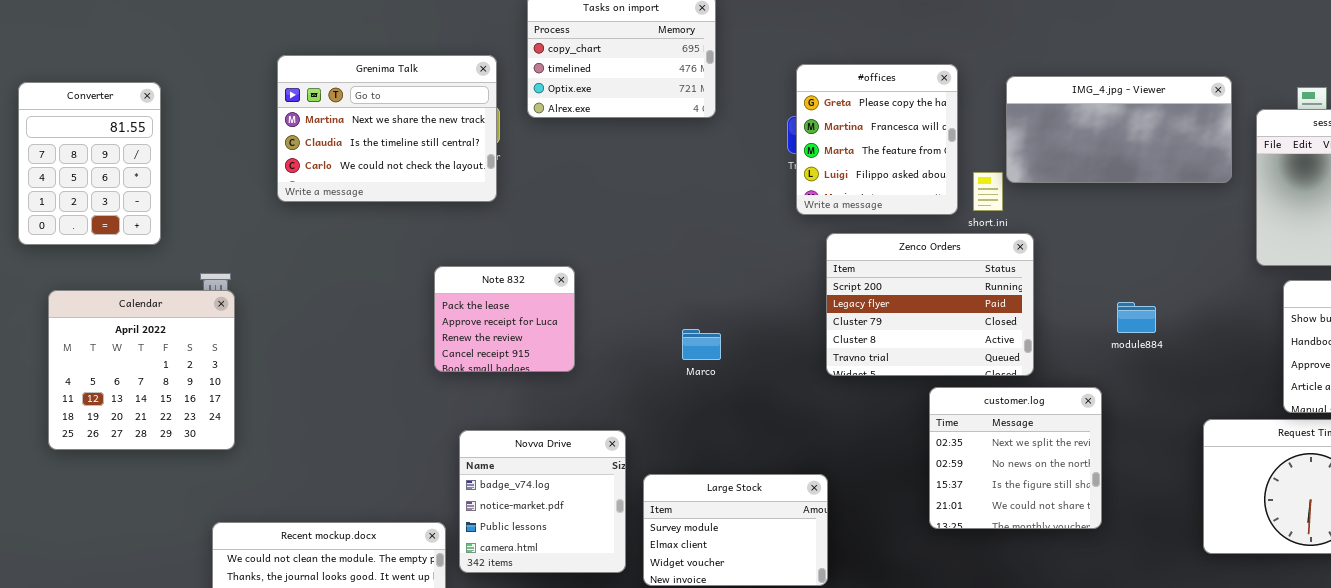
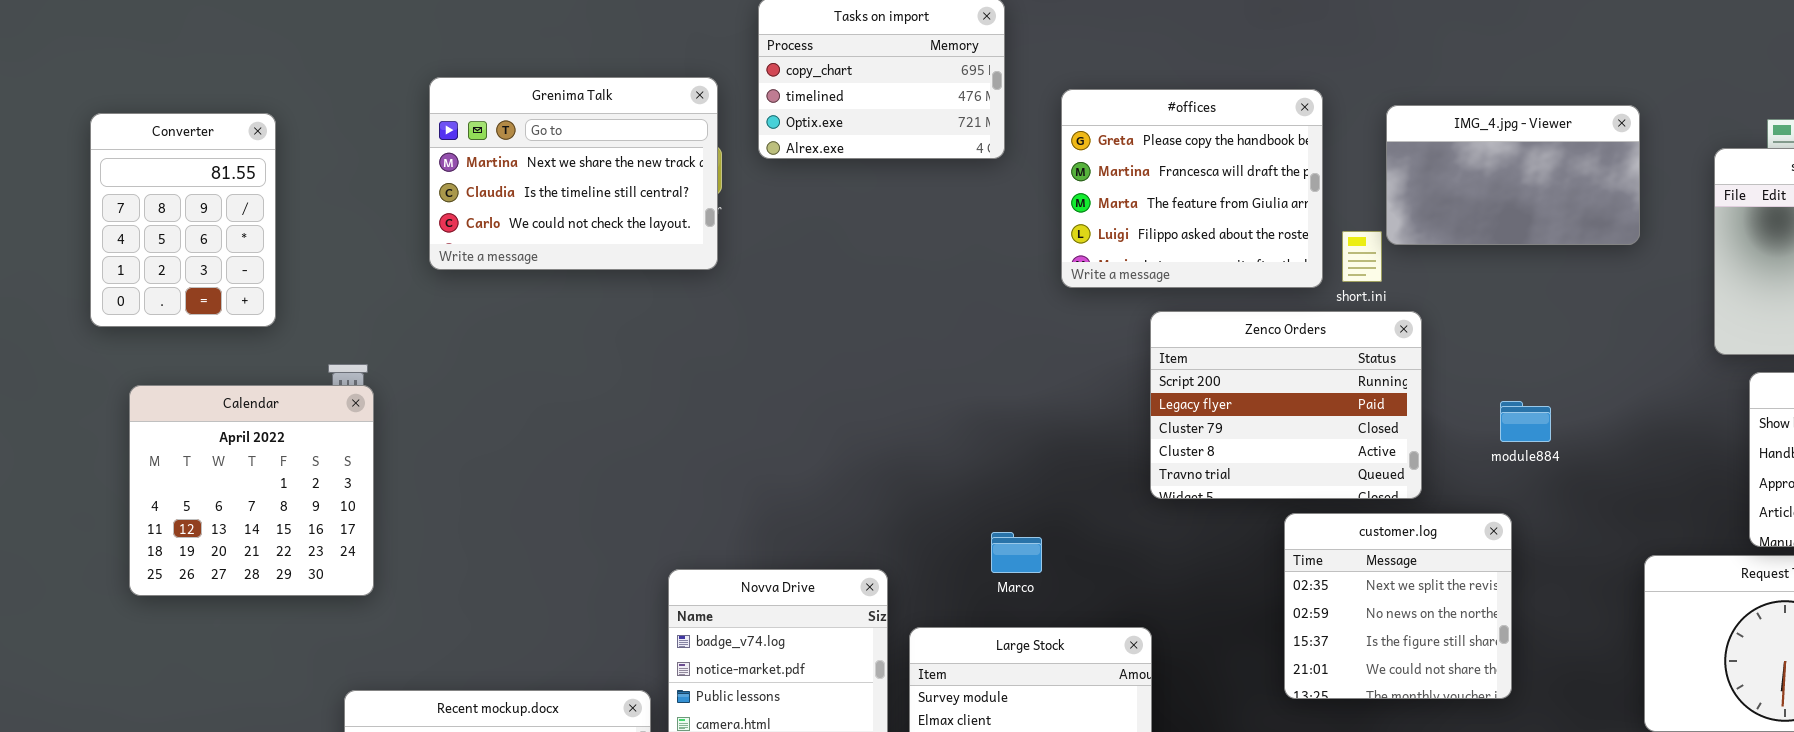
#offices: [796,64,958,215] -> [1061,89,1323,288], resized
IMG_4.jpg - Viewer: [1006,76,1232,183] -> [1386,105,1640,245], resized
Note 832: [434,266,575,372] -> none, closed
module884: [1117,302,1156,333] -> [1500,401,1551,442], moved
Marco: [682,329,721,360] -> [991,532,1042,573], moved

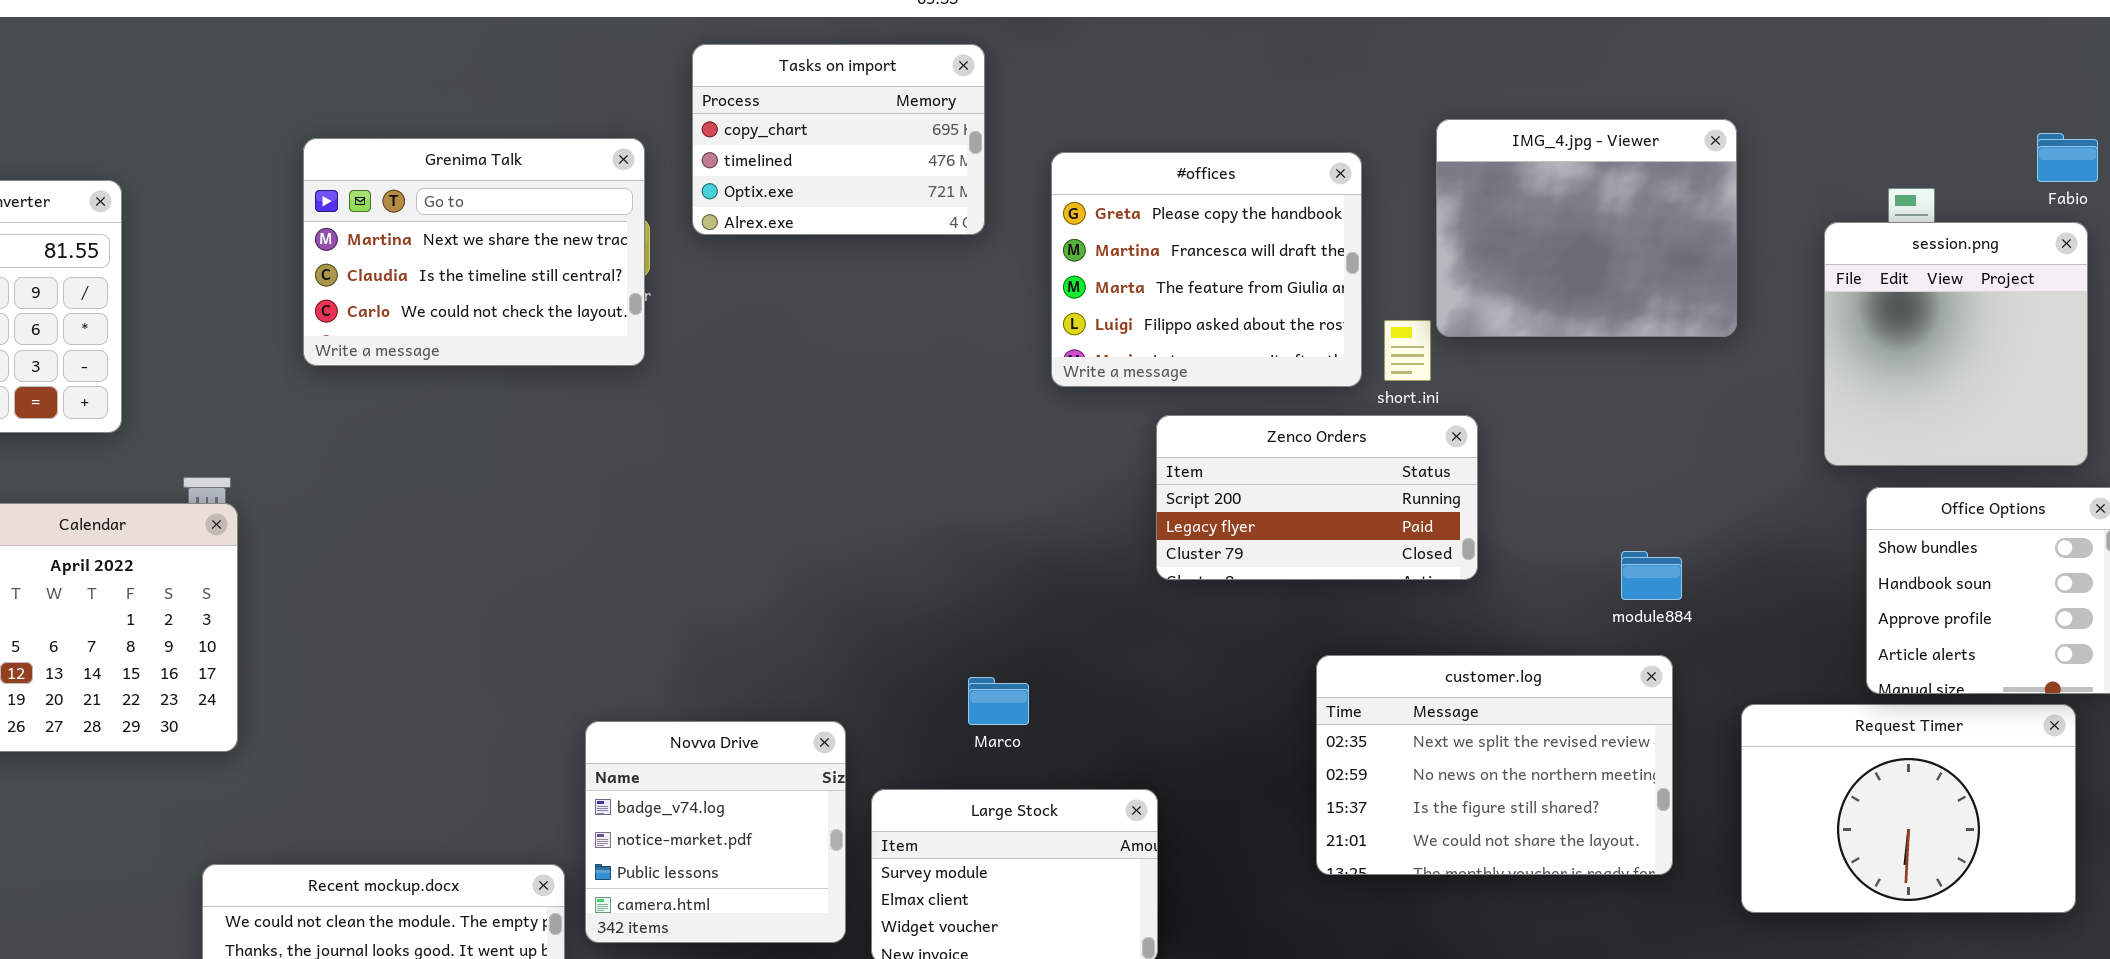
IMG_4.jpg - Viewer: [1386,105,1640,245] -> [1436,119,1737,337], resized
Zenco Orders: [1150,311,1422,499] -> [1156,415,1478,580], resized
module884: [1500,401,1551,442] -> [1621,551,1682,600], moved
customer.log: [1284,513,1512,699] -> [1316,655,1673,875], resized

